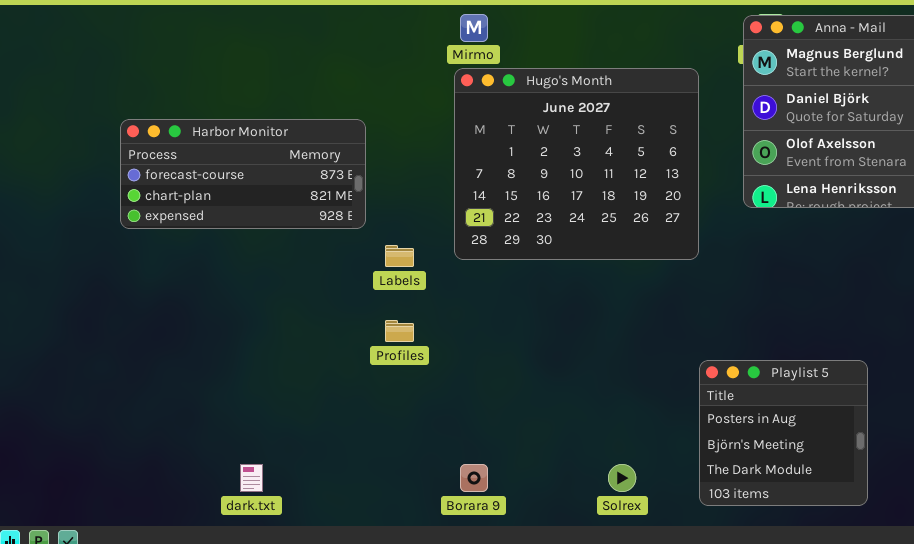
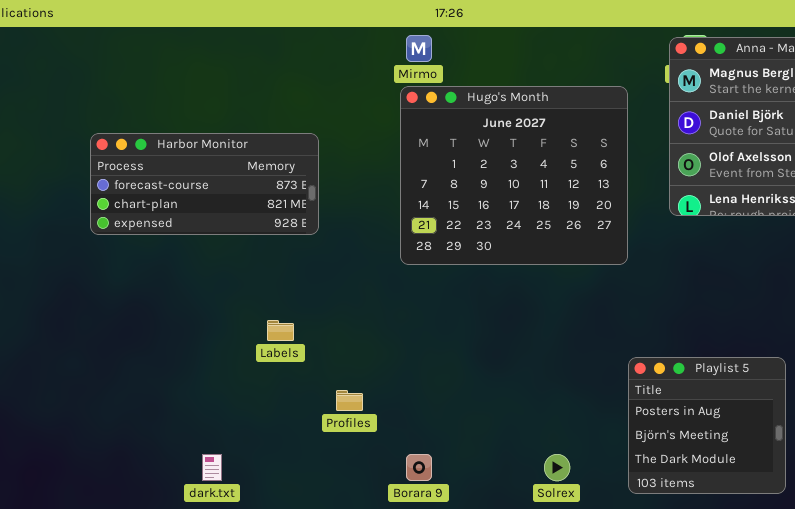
Labels: [385,245,414,267] -> [267,320,294,341], moved
Profiles: [385,320,414,342] -> [336,390,363,411], moved

